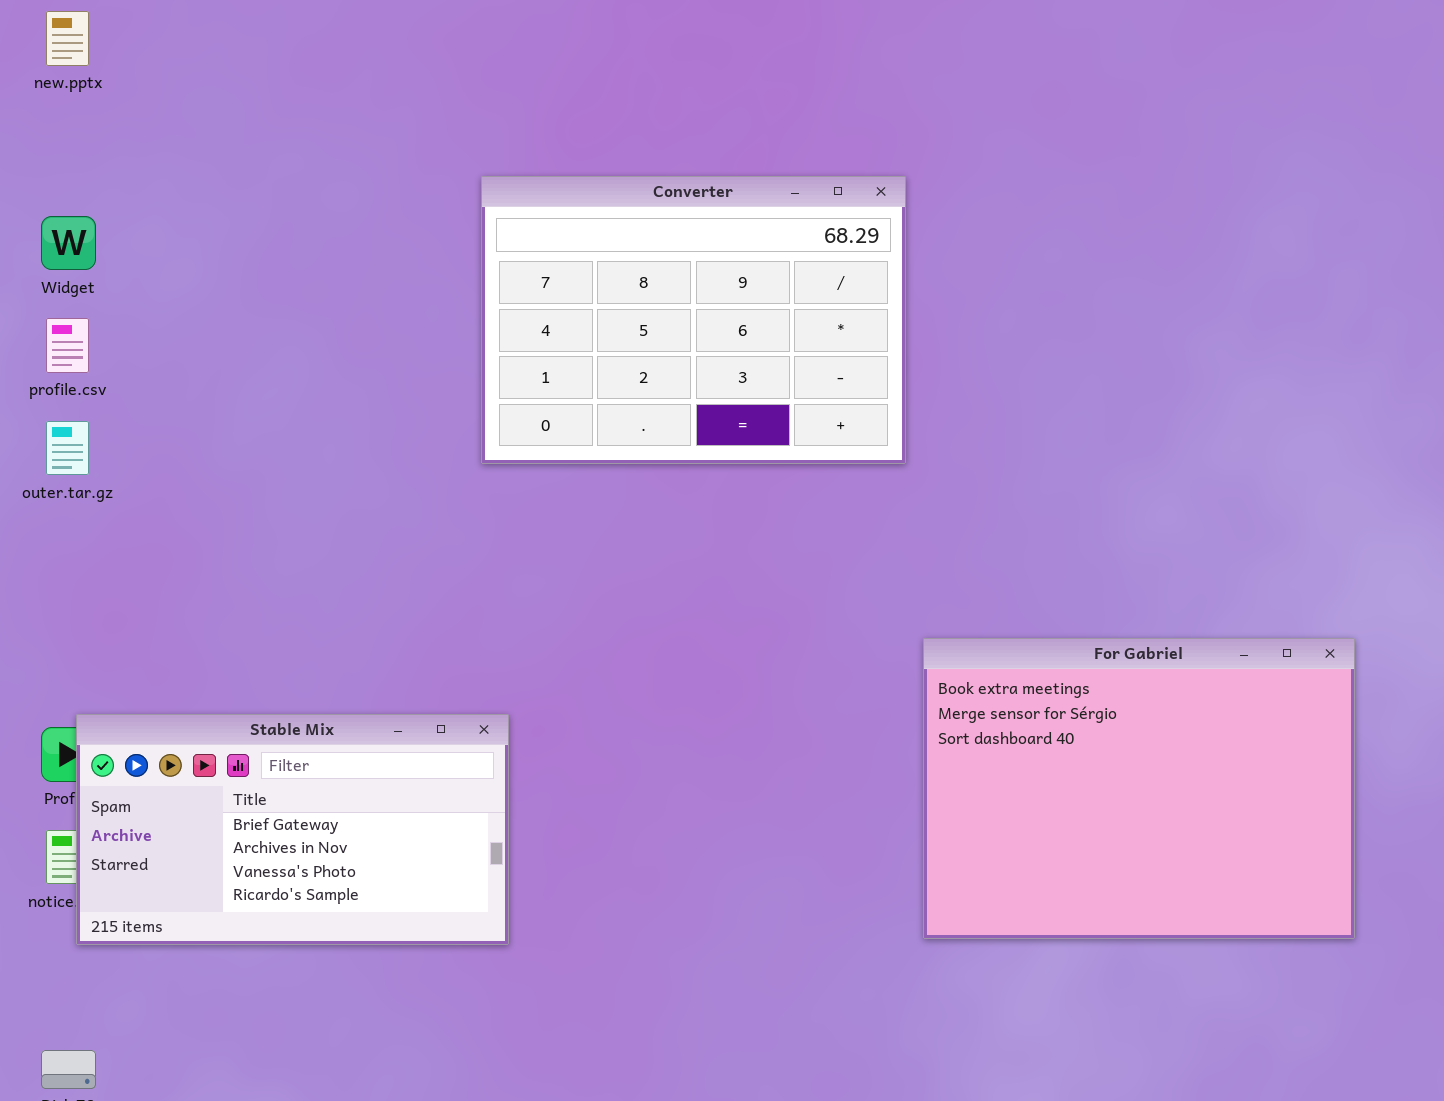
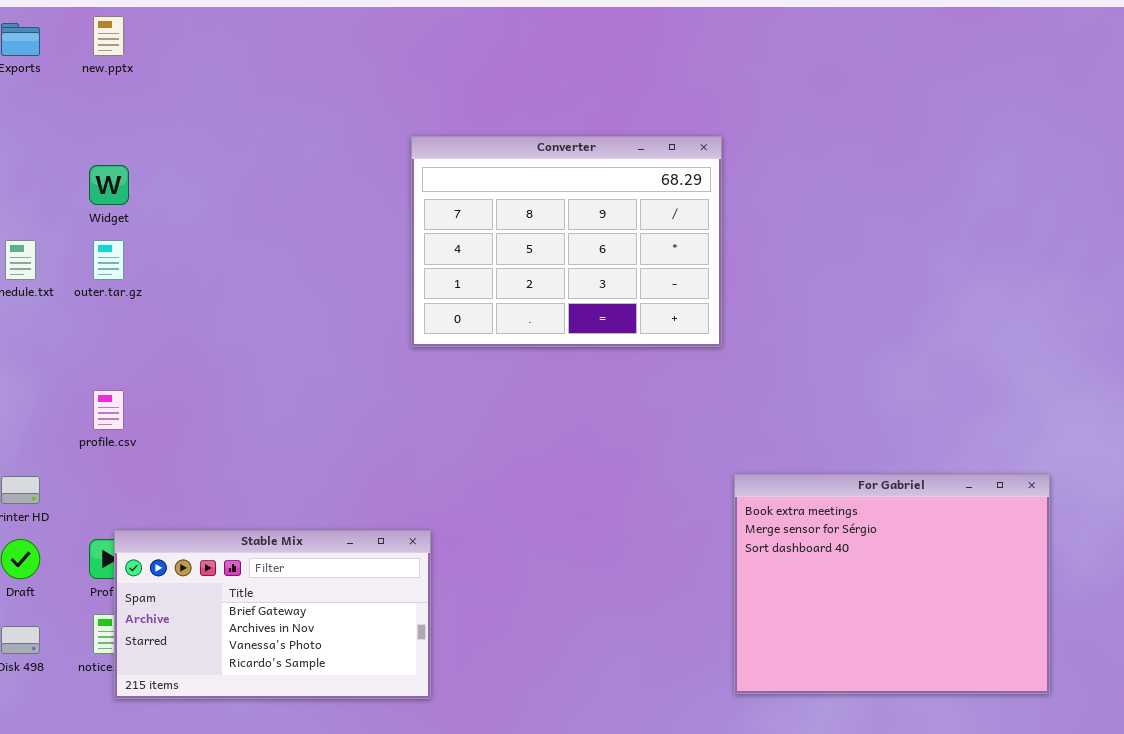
profile.csv: [46,318,89,373] -> [93,390,124,430], moved
outer.tar.gz: [46,421,89,475] -> [93,240,124,280], moved

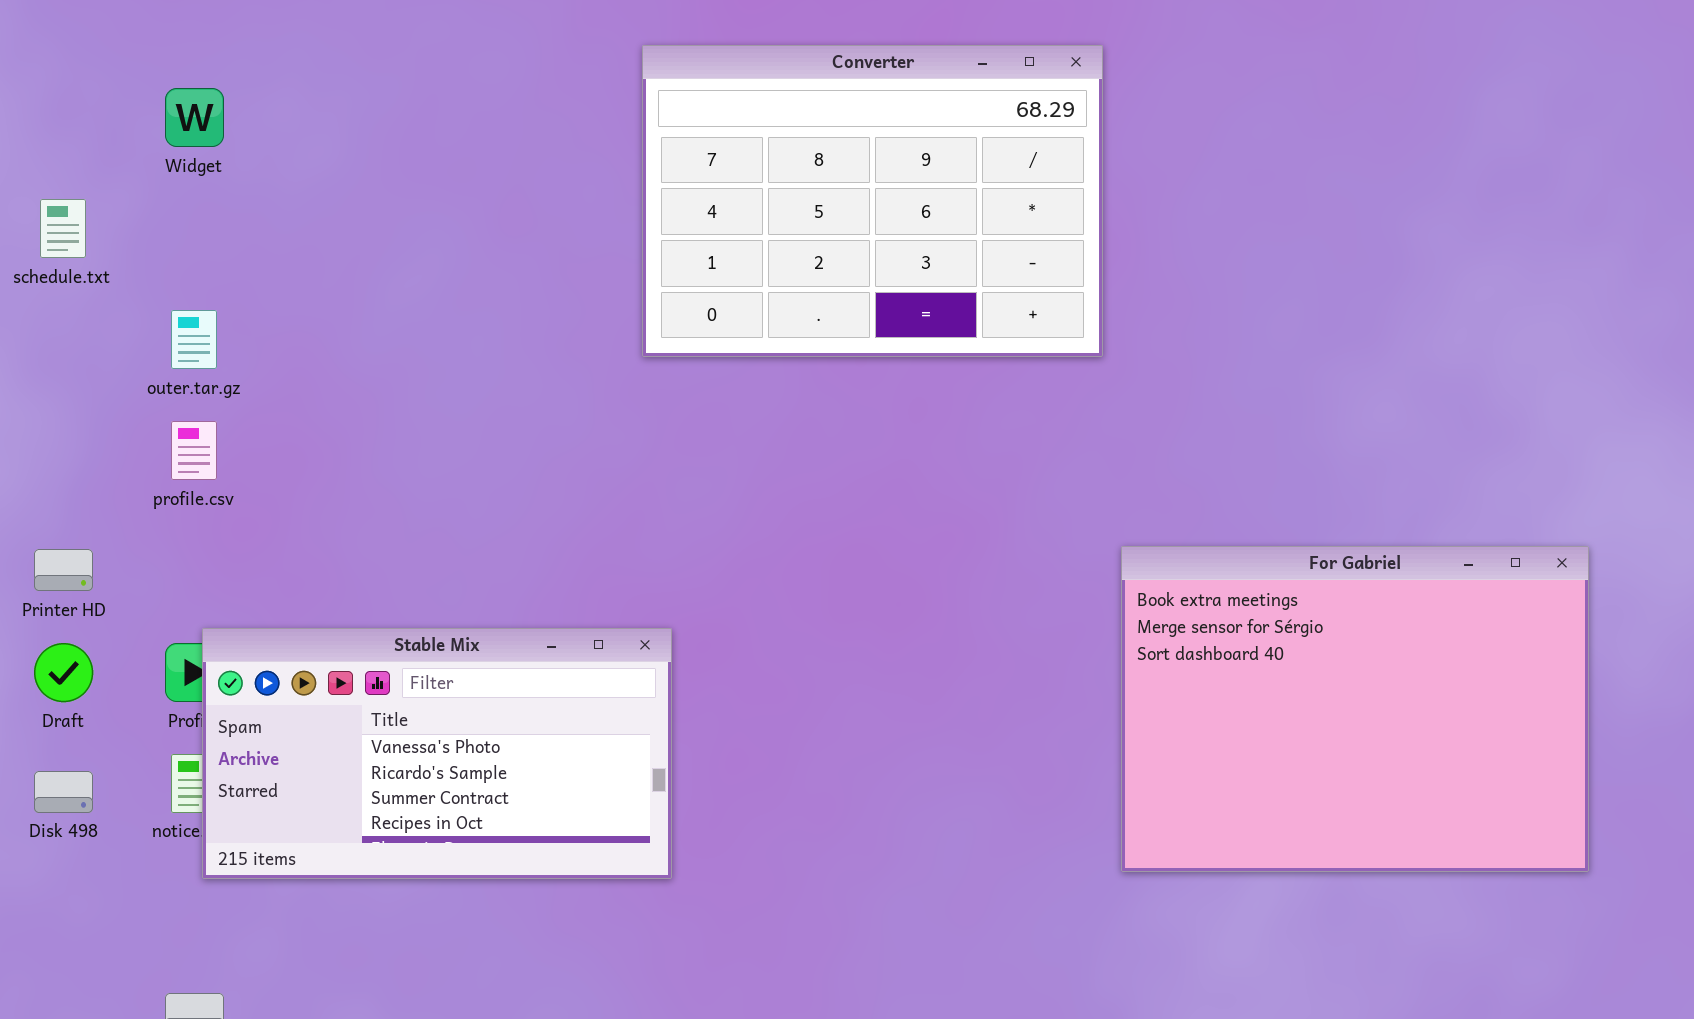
outer.tar.gz: [93,240,124,280] -> [171,310,217,369], moved
Stable Mix: [114,530,431,699] -> [202,628,672,879], scrolled down 2 rows

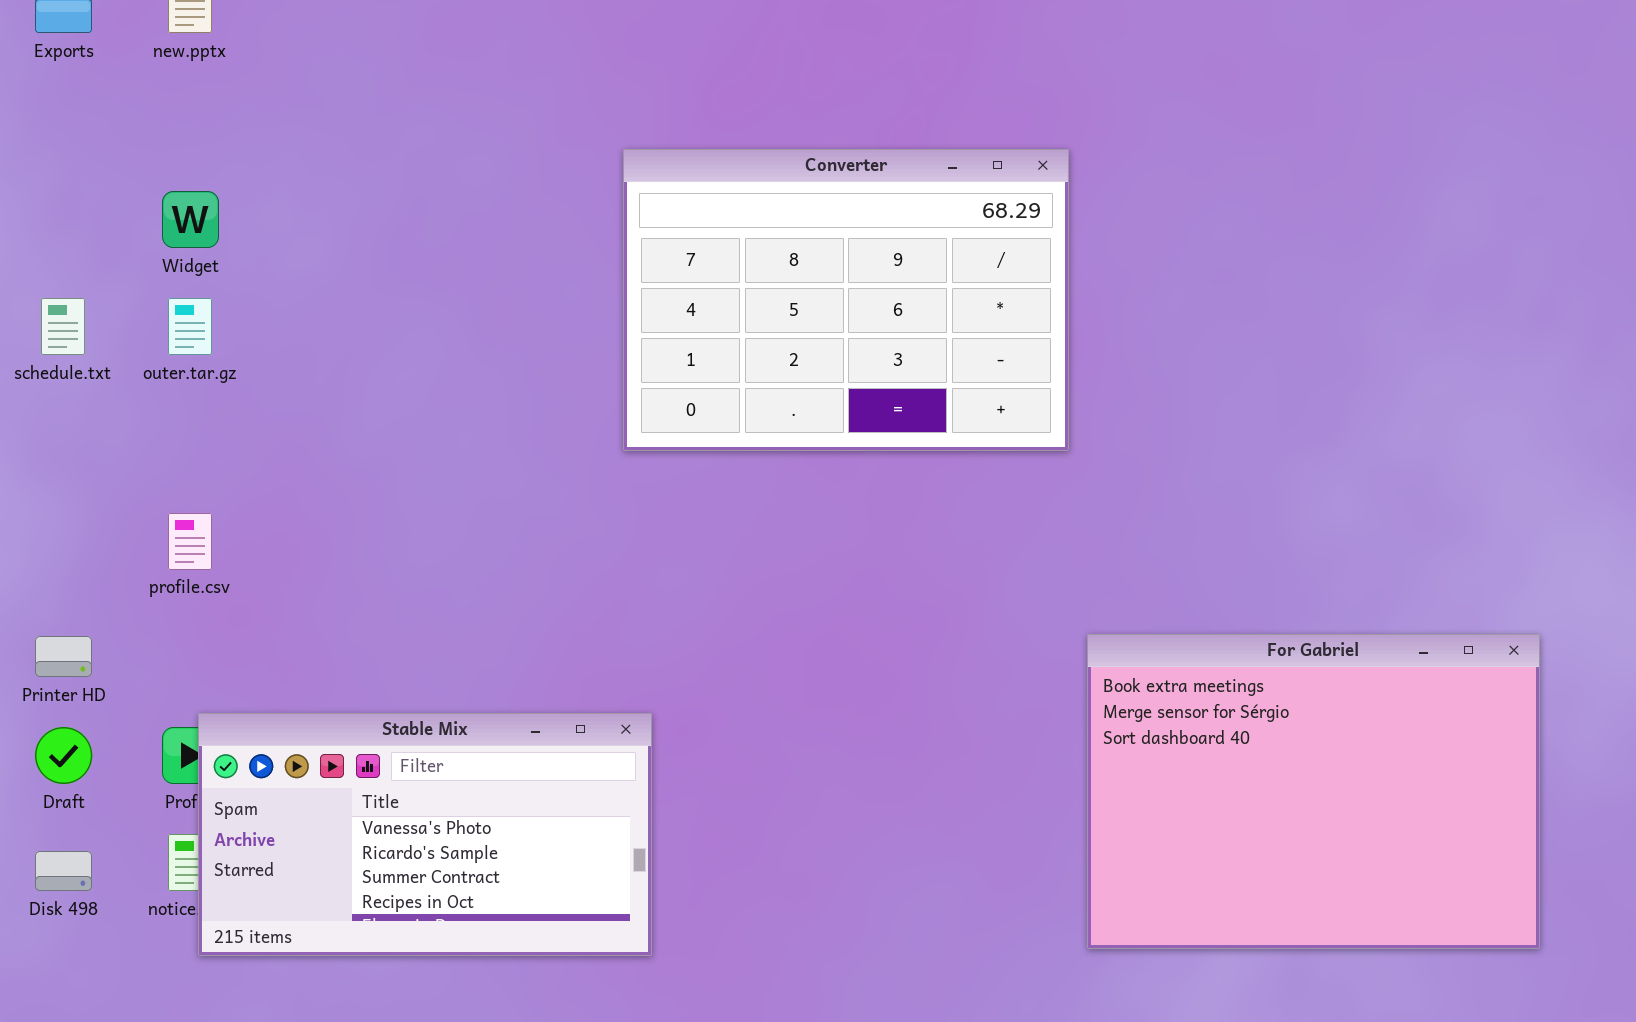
outer.tar.gz: [171,310,217,369] -> [168,298,212,355], moved

